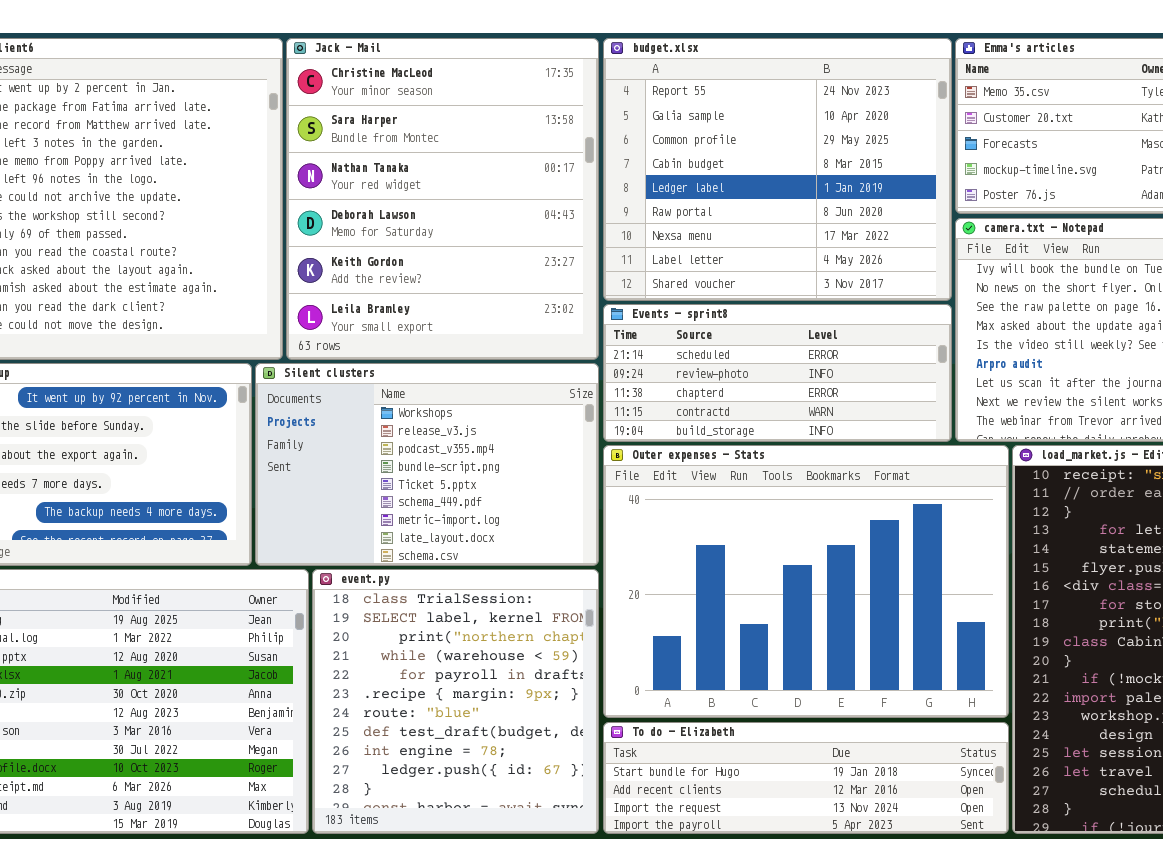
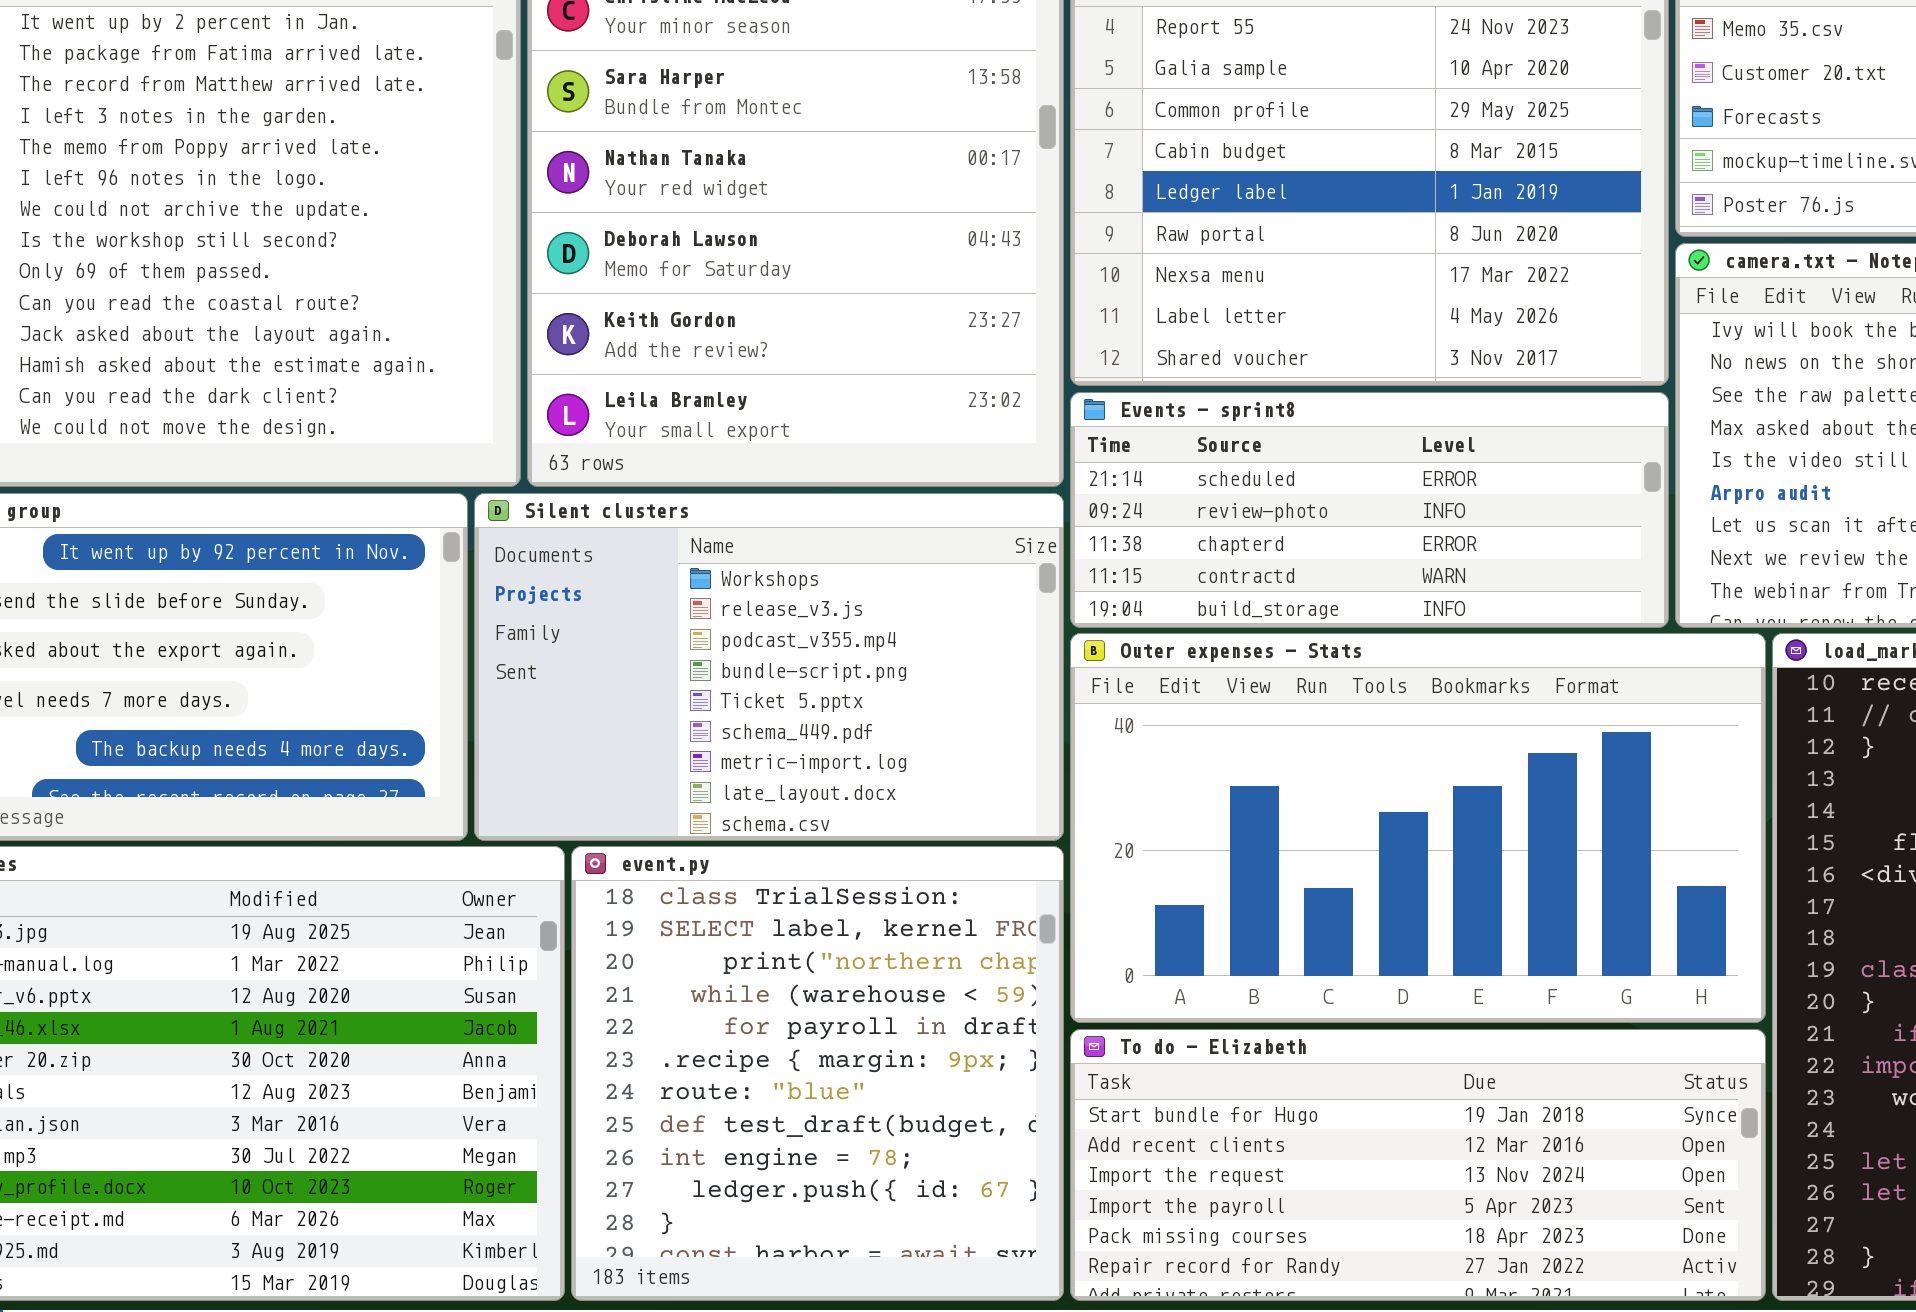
Outer expenses - Stats: [603,445,1009,718] -> [1070,633,1766,1023], resized
To do - Elizabeth: [603,722,1009,834] -> [1070,1029,1766,1301], resized

